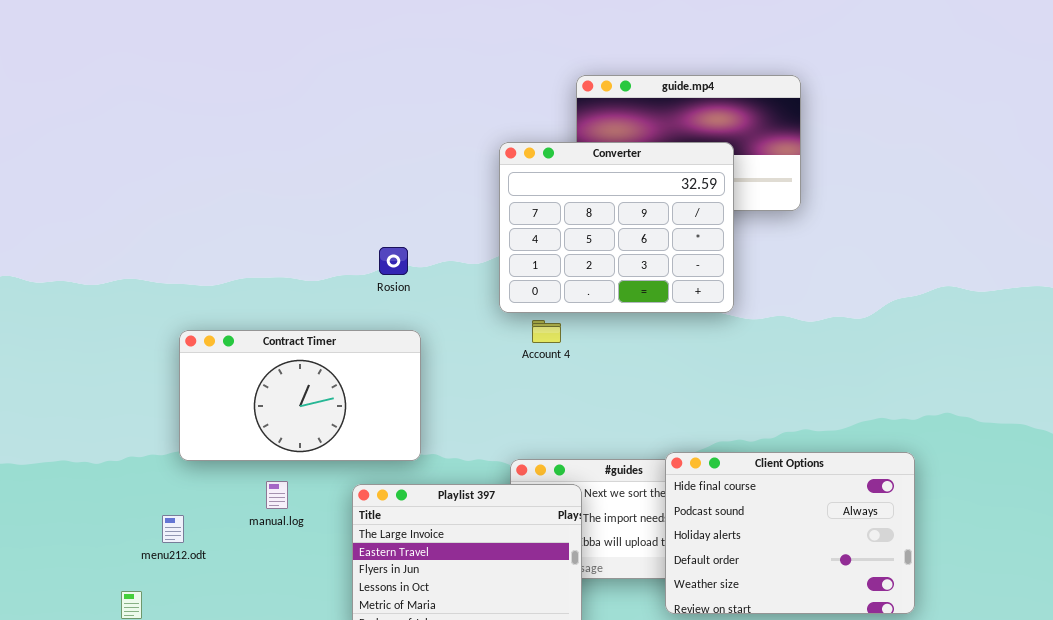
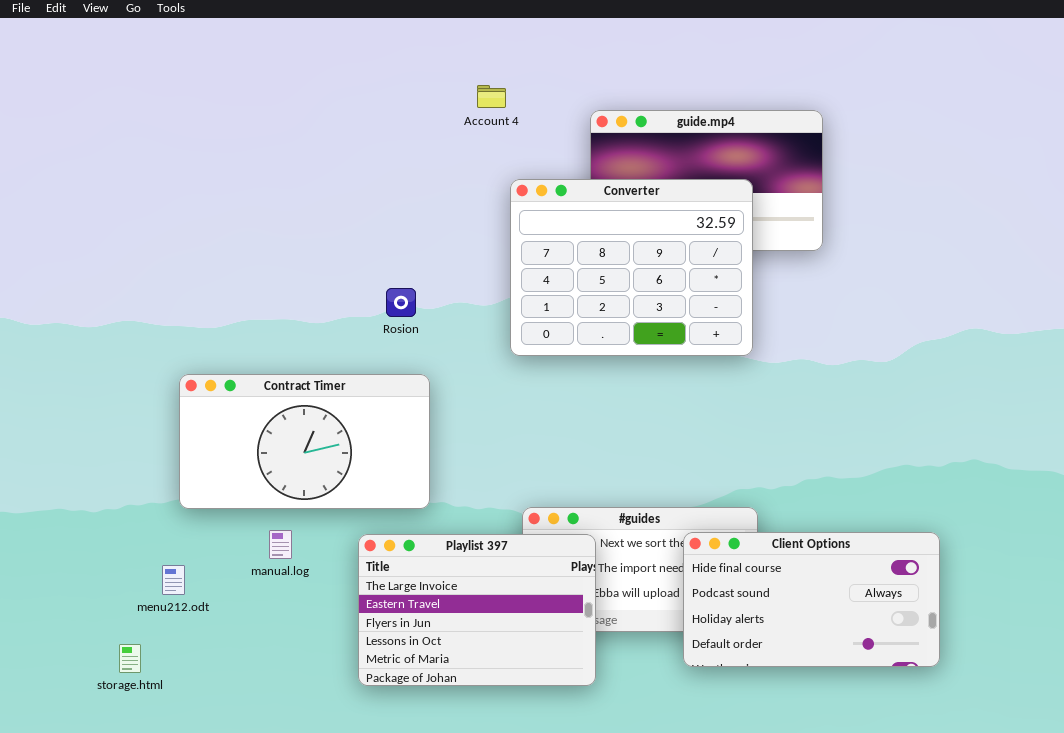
Account 4: [532,320,561,343] -> [477,85,506,108], moved
Client Options: [665,452,915,614] -> [683,532,940,667], resized

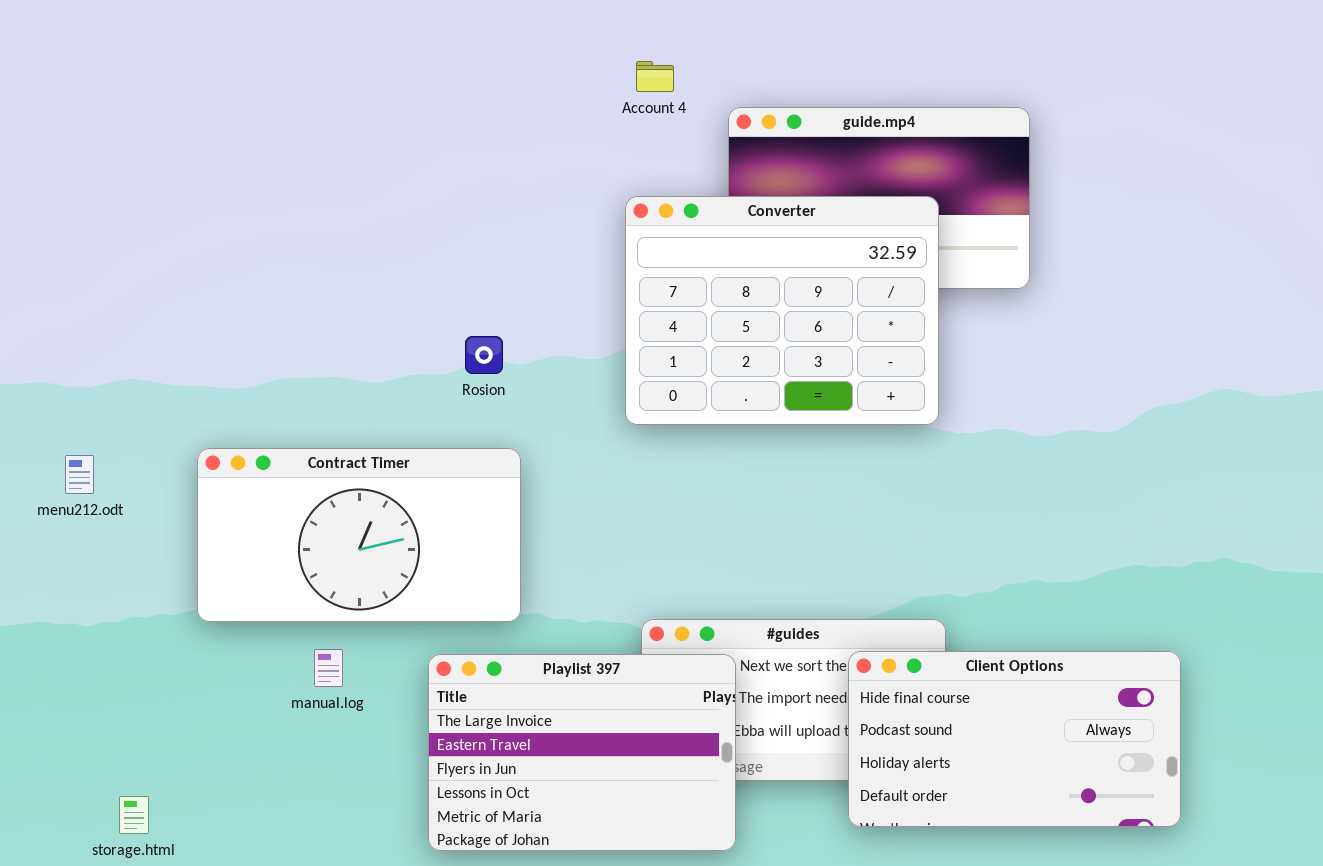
Account 4: [477,85,506,108] -> [636,61,674,92], moved
menu212.odt: [162,565,185,595] -> [65,455,94,494], moved

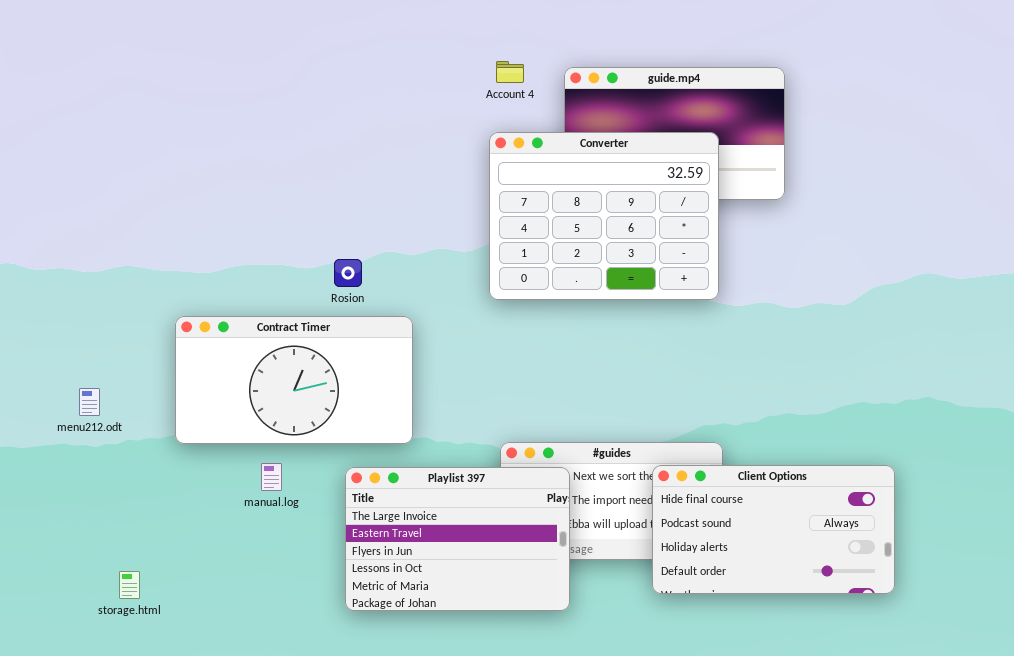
Account 4: [636,61,674,92] -> [496,61,524,83], moved
Rosion: [465,336,503,374] -> [334,259,362,287], moved
menu212.odt: [65,455,94,494] -> [79,388,100,416], moved

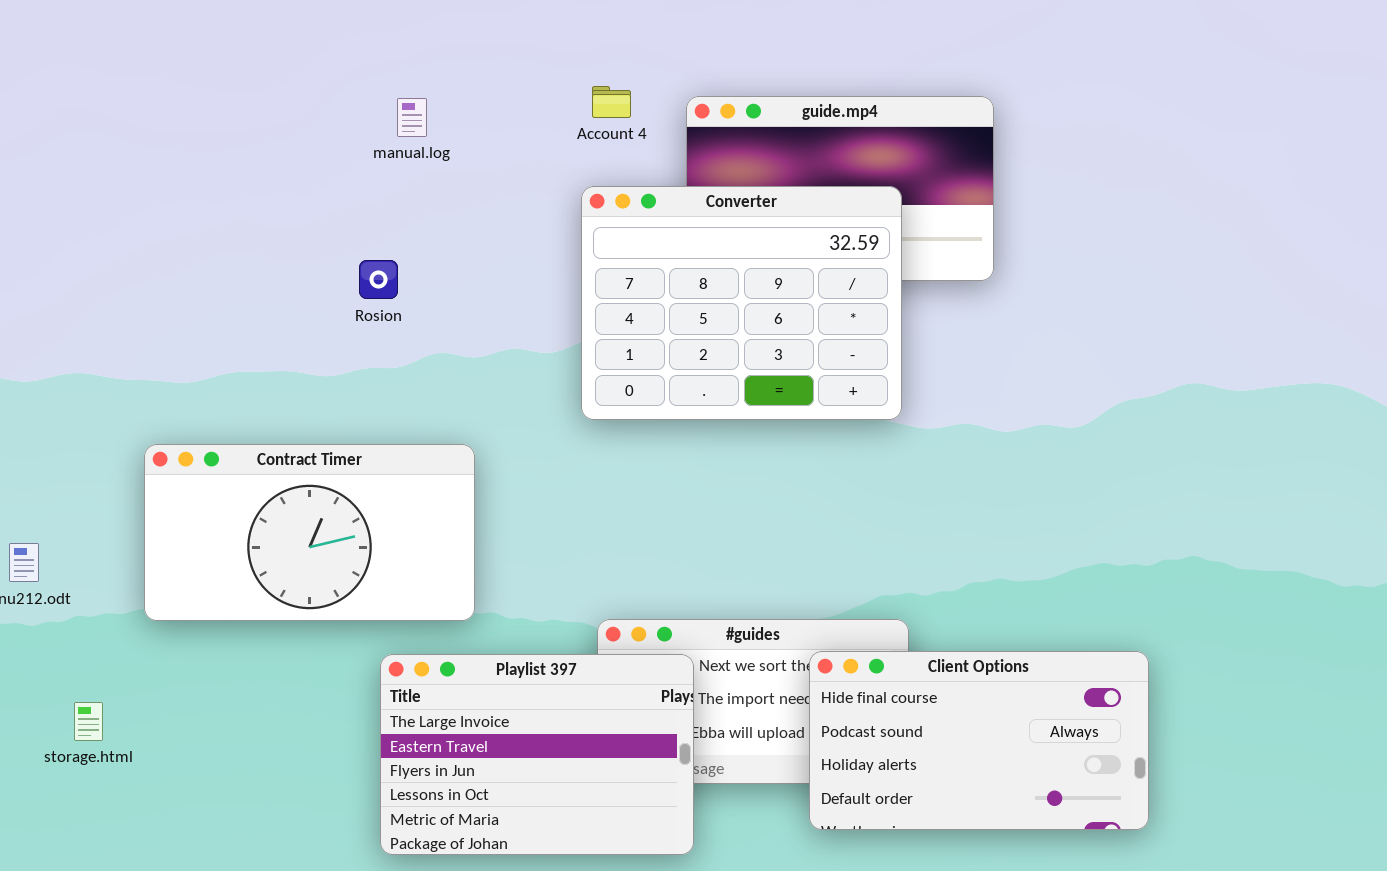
Rosion: [334,259,362,287] -> [359,260,398,299], moved
manual.log: [261,463,282,491] -> [397,98,427,137], moved
storage.html: [119,571,140,599] -> [74,702,103,741], moved

